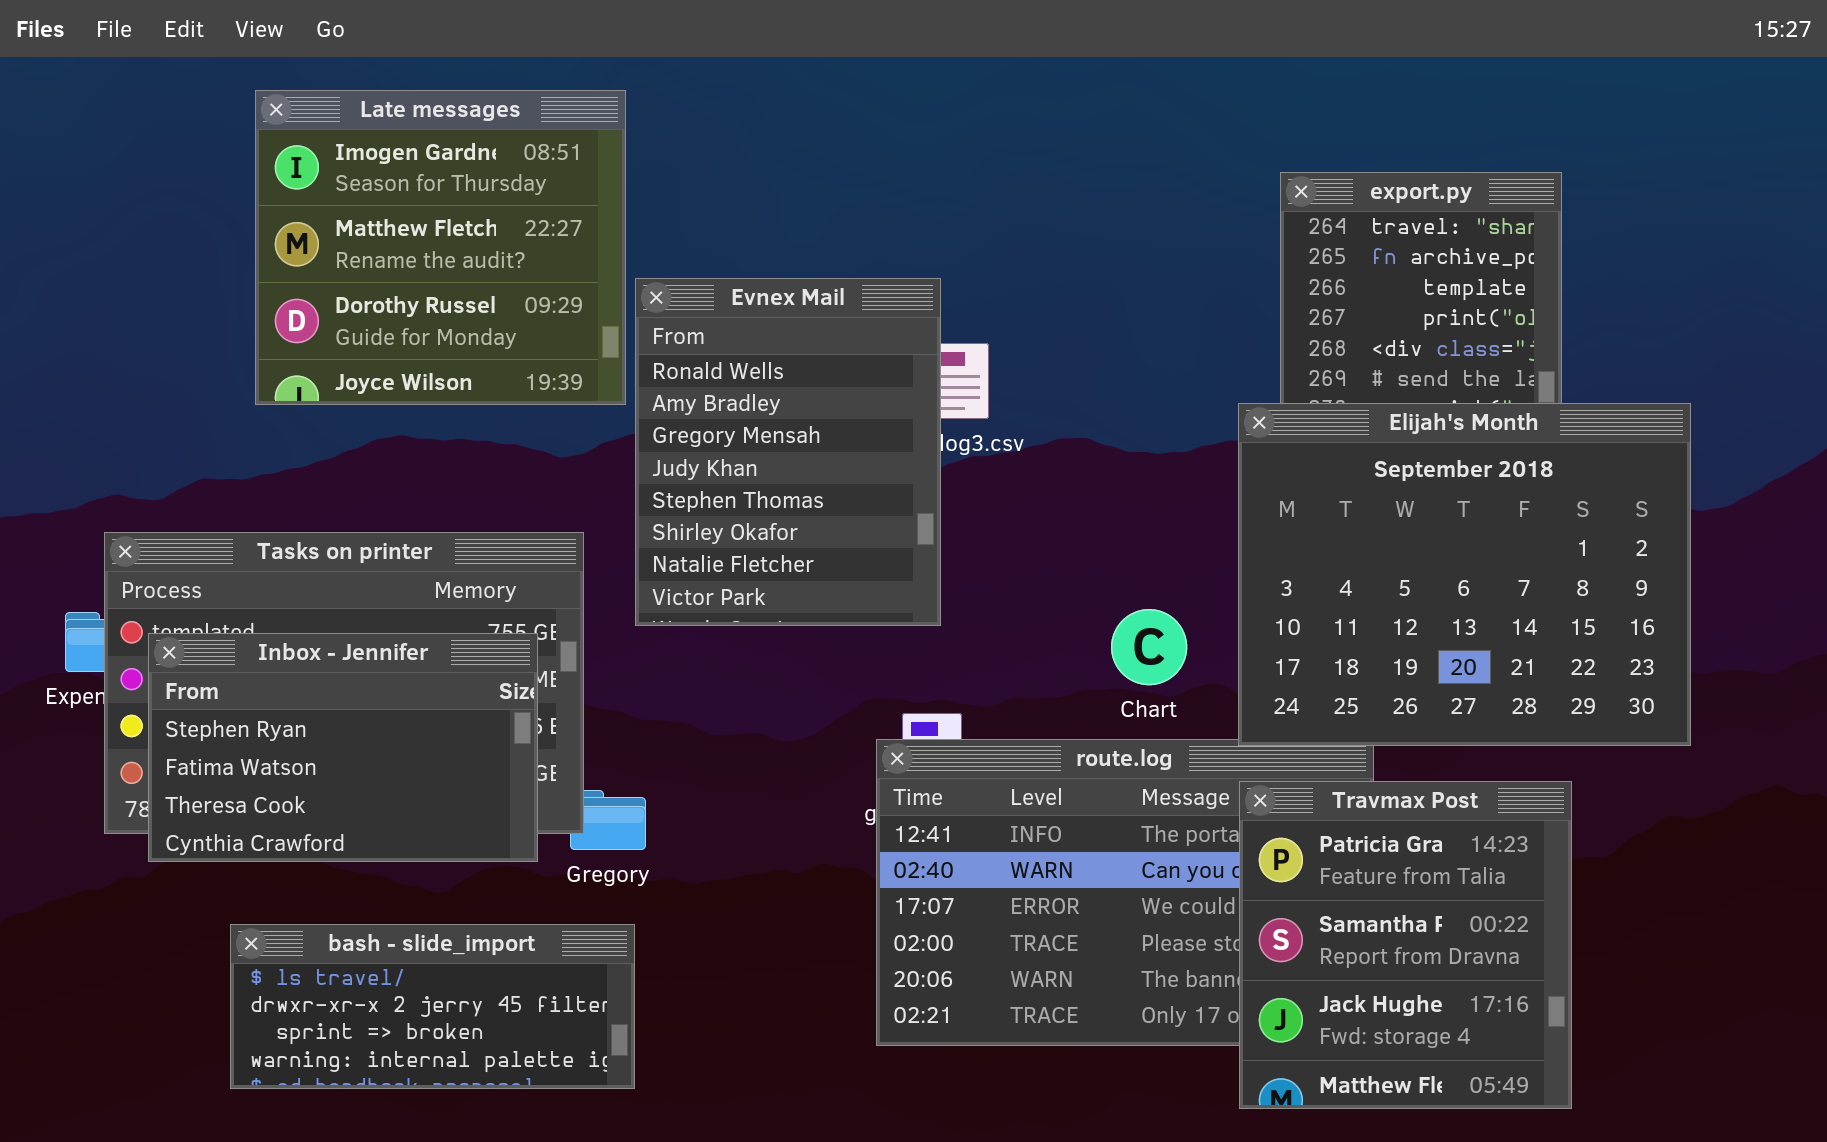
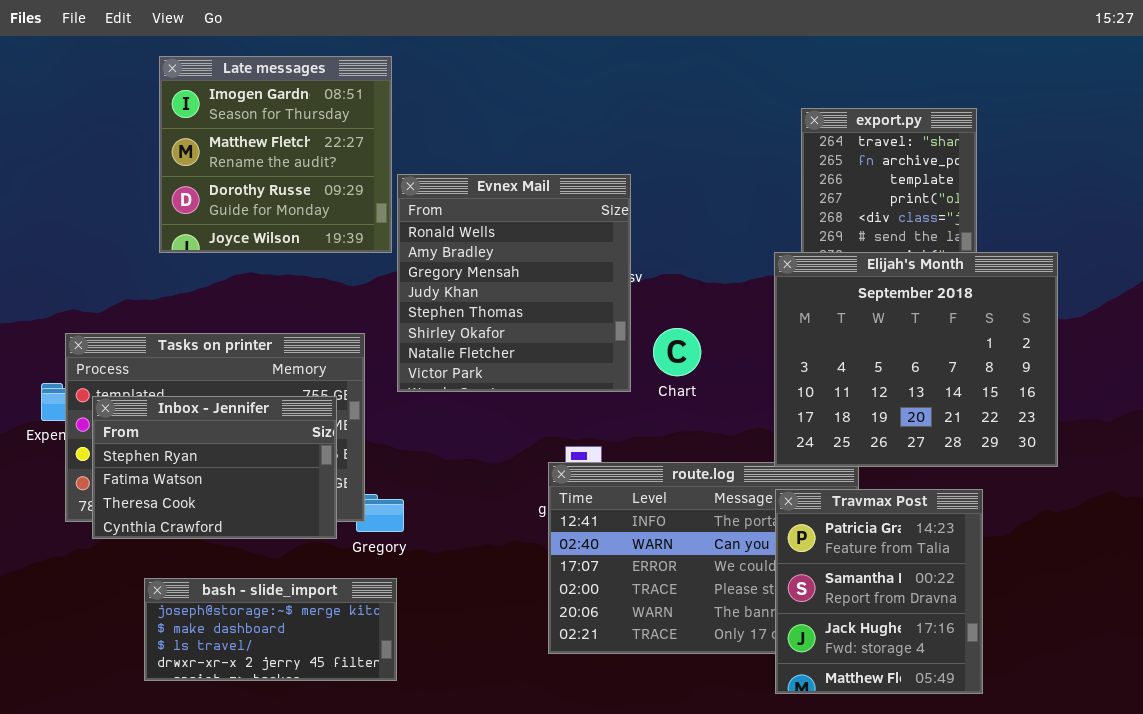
Evnex Mail: [635,278,941,626] -> [397,174,631,392], resized
Chart: [1111,609,1187,685] -> [653,328,701,376], moved
bash - slide_import: [230,924,635,1089] -> [144,578,397,681], scrolled up 2 rows

